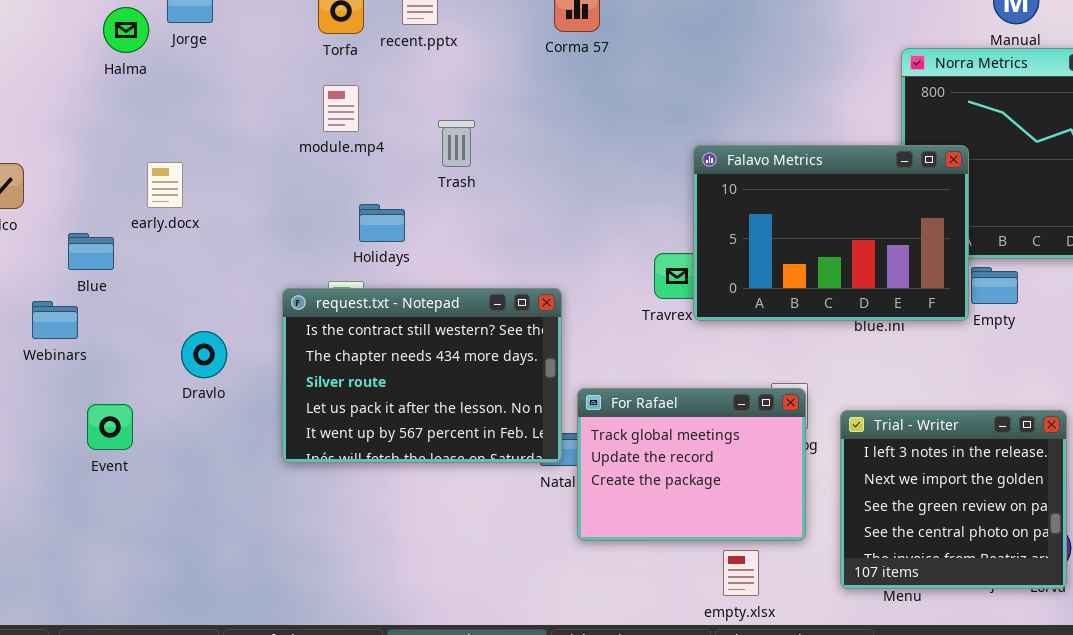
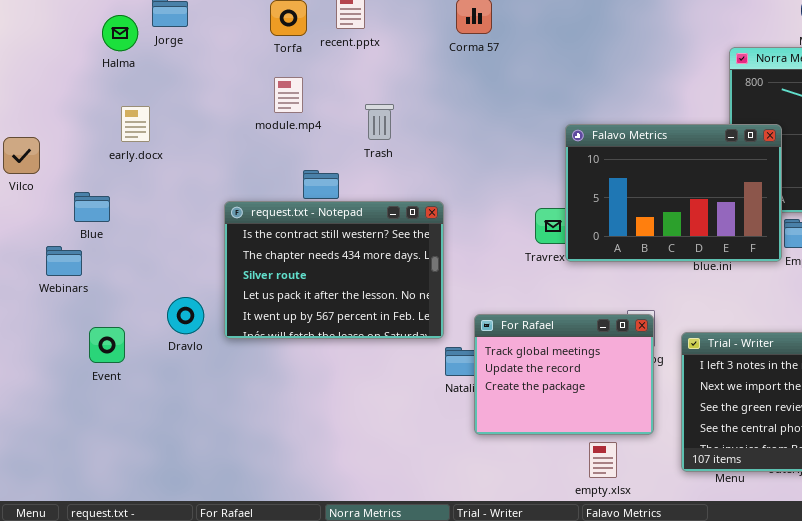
early.docx: [147,162,183,208] -> [121,106,150,142], moved
request.txt - Notepad: [282,288,562,463] -> [224,201,444,339], moved
Dravlo: [181,331,227,378] -> [167,297,204,334], moved

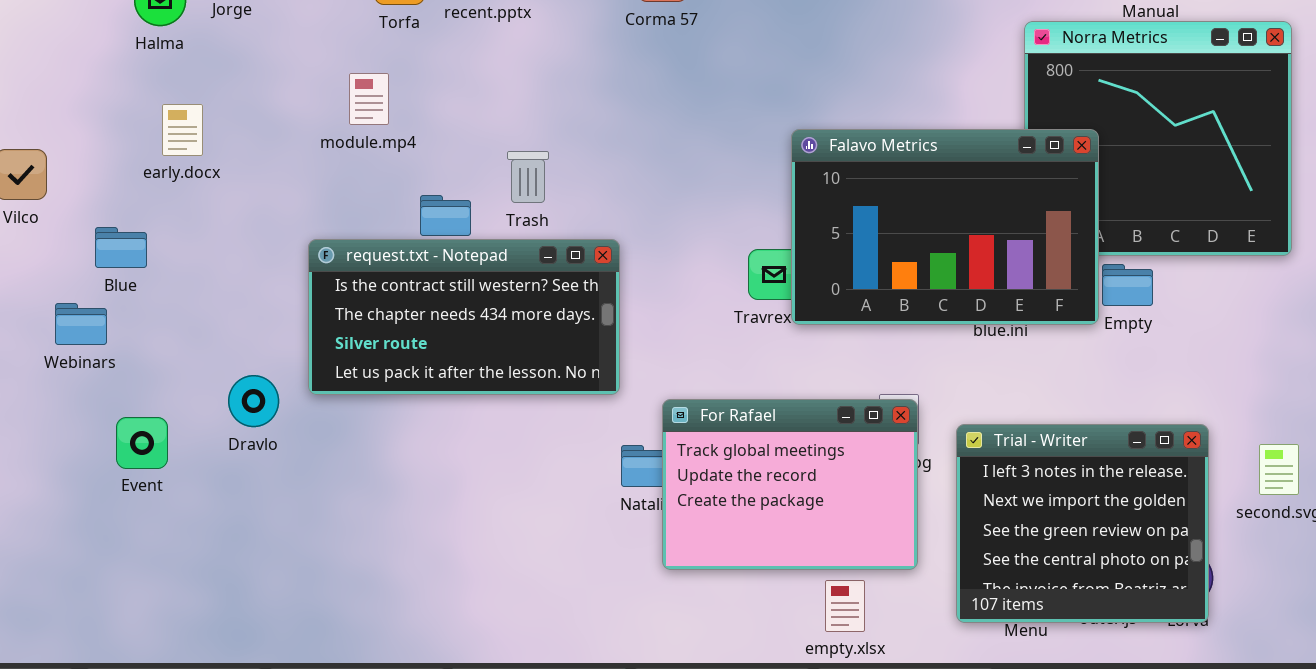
module.mp4: [274,77,303,113] -> [349,73,389,125], moved
Trash: [365,104,394,140] -> [507,151,549,203], moved
request.txt - Notepad: [224,201,444,339] -> [308,239,620,395], resized

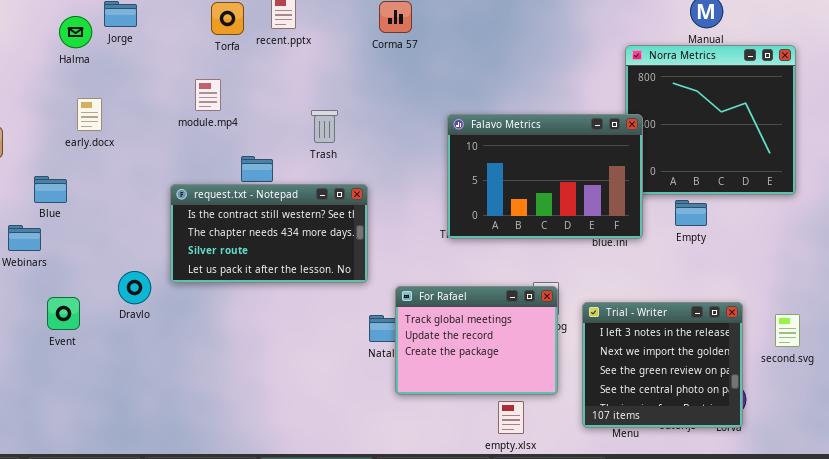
Falavo Metrics: [791,129,1099,325] -> [447,114,643,239], moved
Trash: [507,151,549,203] -> [311,110,338,143], moved

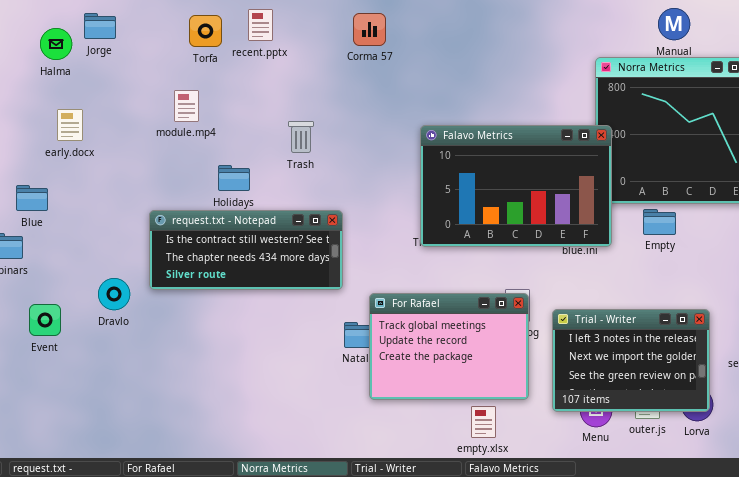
request.txt - Notepad: [170,184,368,283] -> [149,210,343,290], resized
Trial - Writer: [582,302,743,428] -> [552,309,710,412], resized

